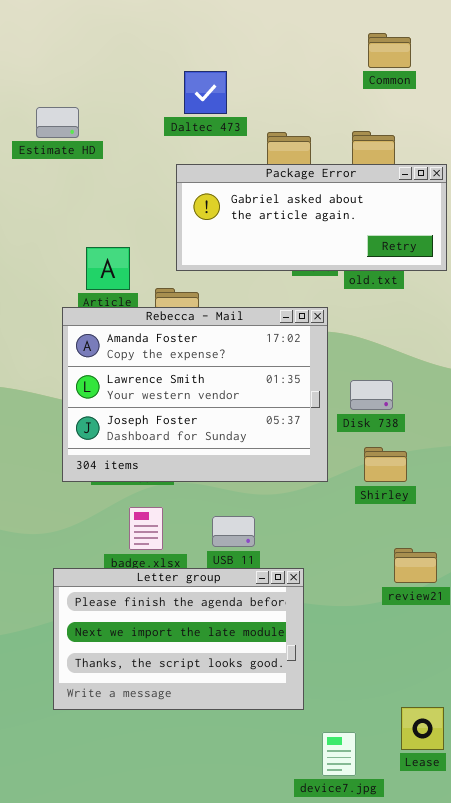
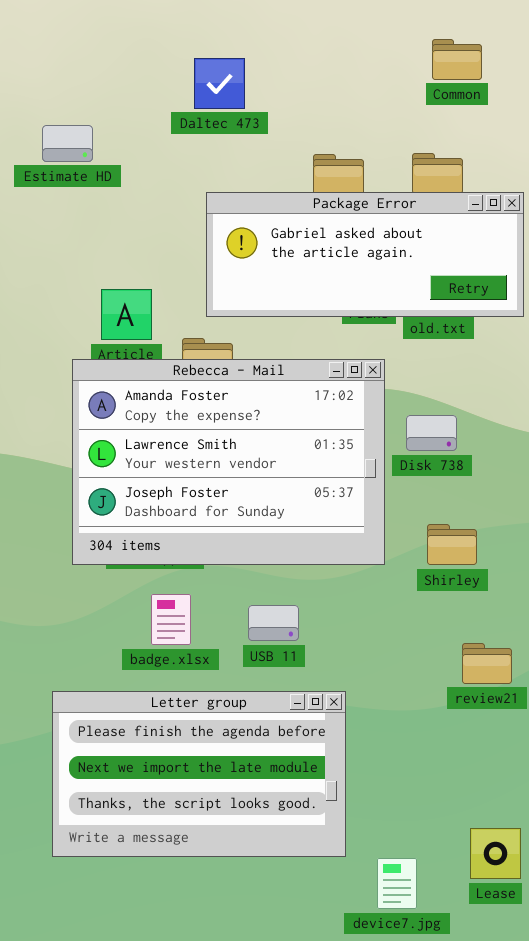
Daltec 473: [184,71,227,114] -> [194,58,245,109], moved
Disk 738: [350,380,393,410] -> [406,415,457,451], moved
Letter group: [53,568,304,710] -> [52,691,346,857], moved

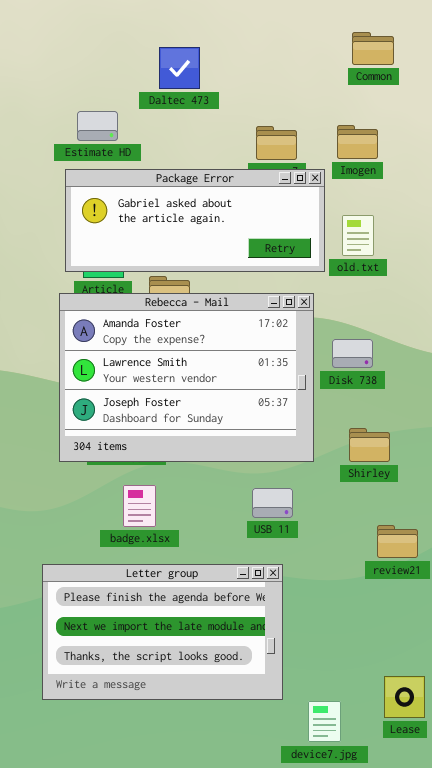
Estimate HD: [42,125,93,162] -> [77,111,118,141], moved
Package Error: [206,192,524,317] -> [65,169,325,272], moved
USB 11: [248,605,299,641] -> [252,488,293,518], moved

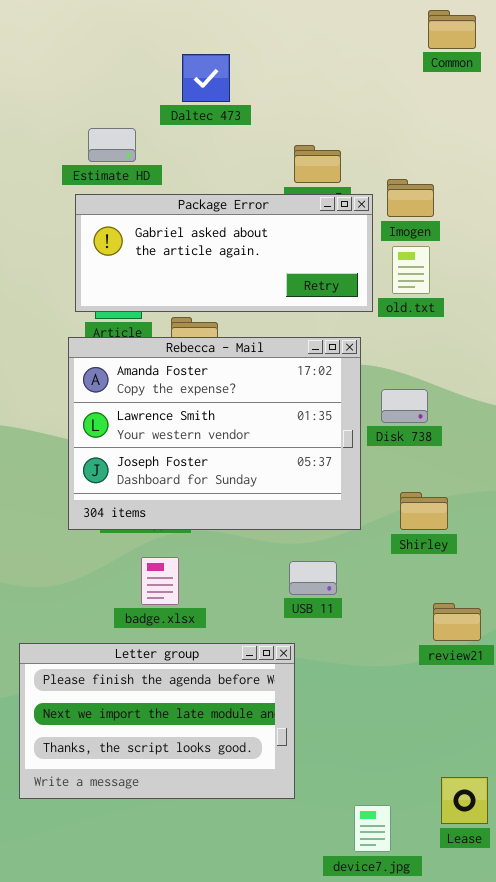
Common: [352,32,394,65] -> [428,10,476,49], moved
Imogen: [337,125,378,159] -> [387,179,434,217], moved
Letter group: [42,564,283,700] -> [19,643,295,799], moved

